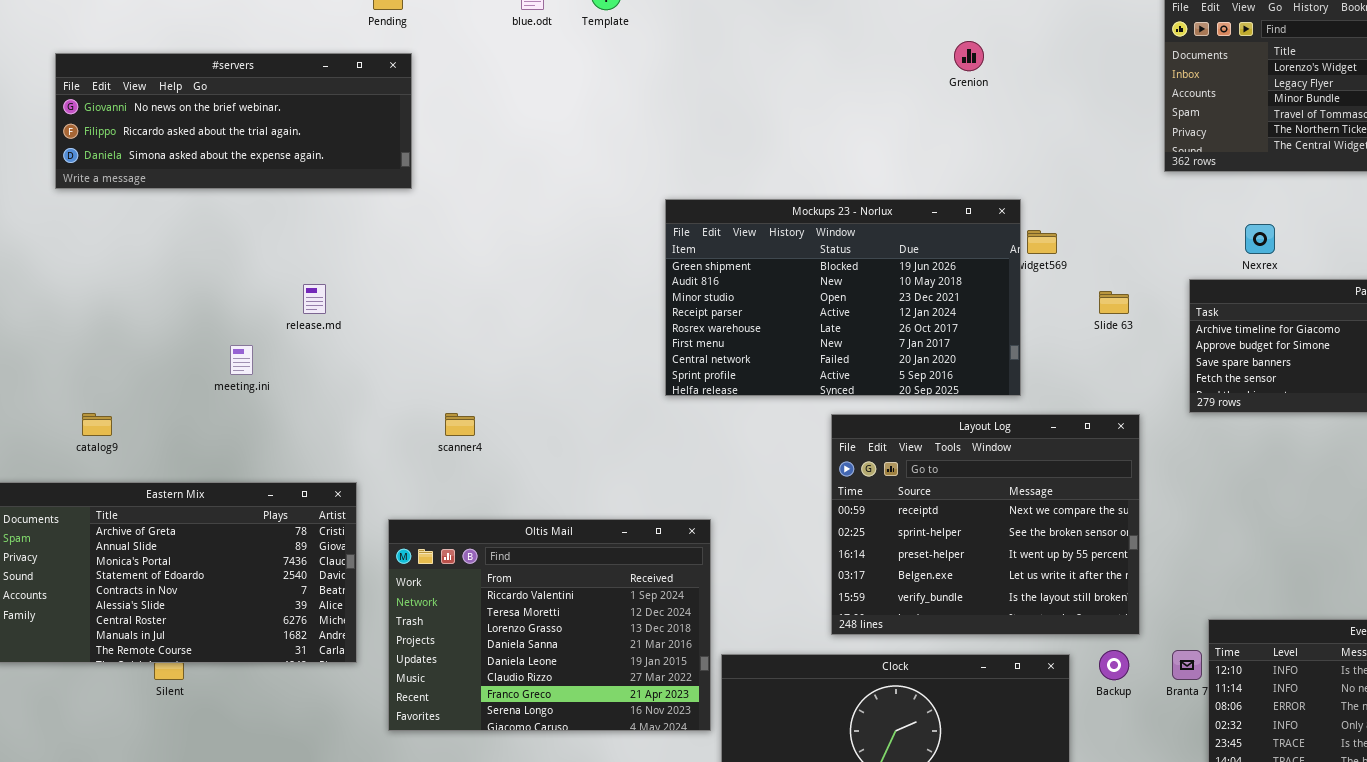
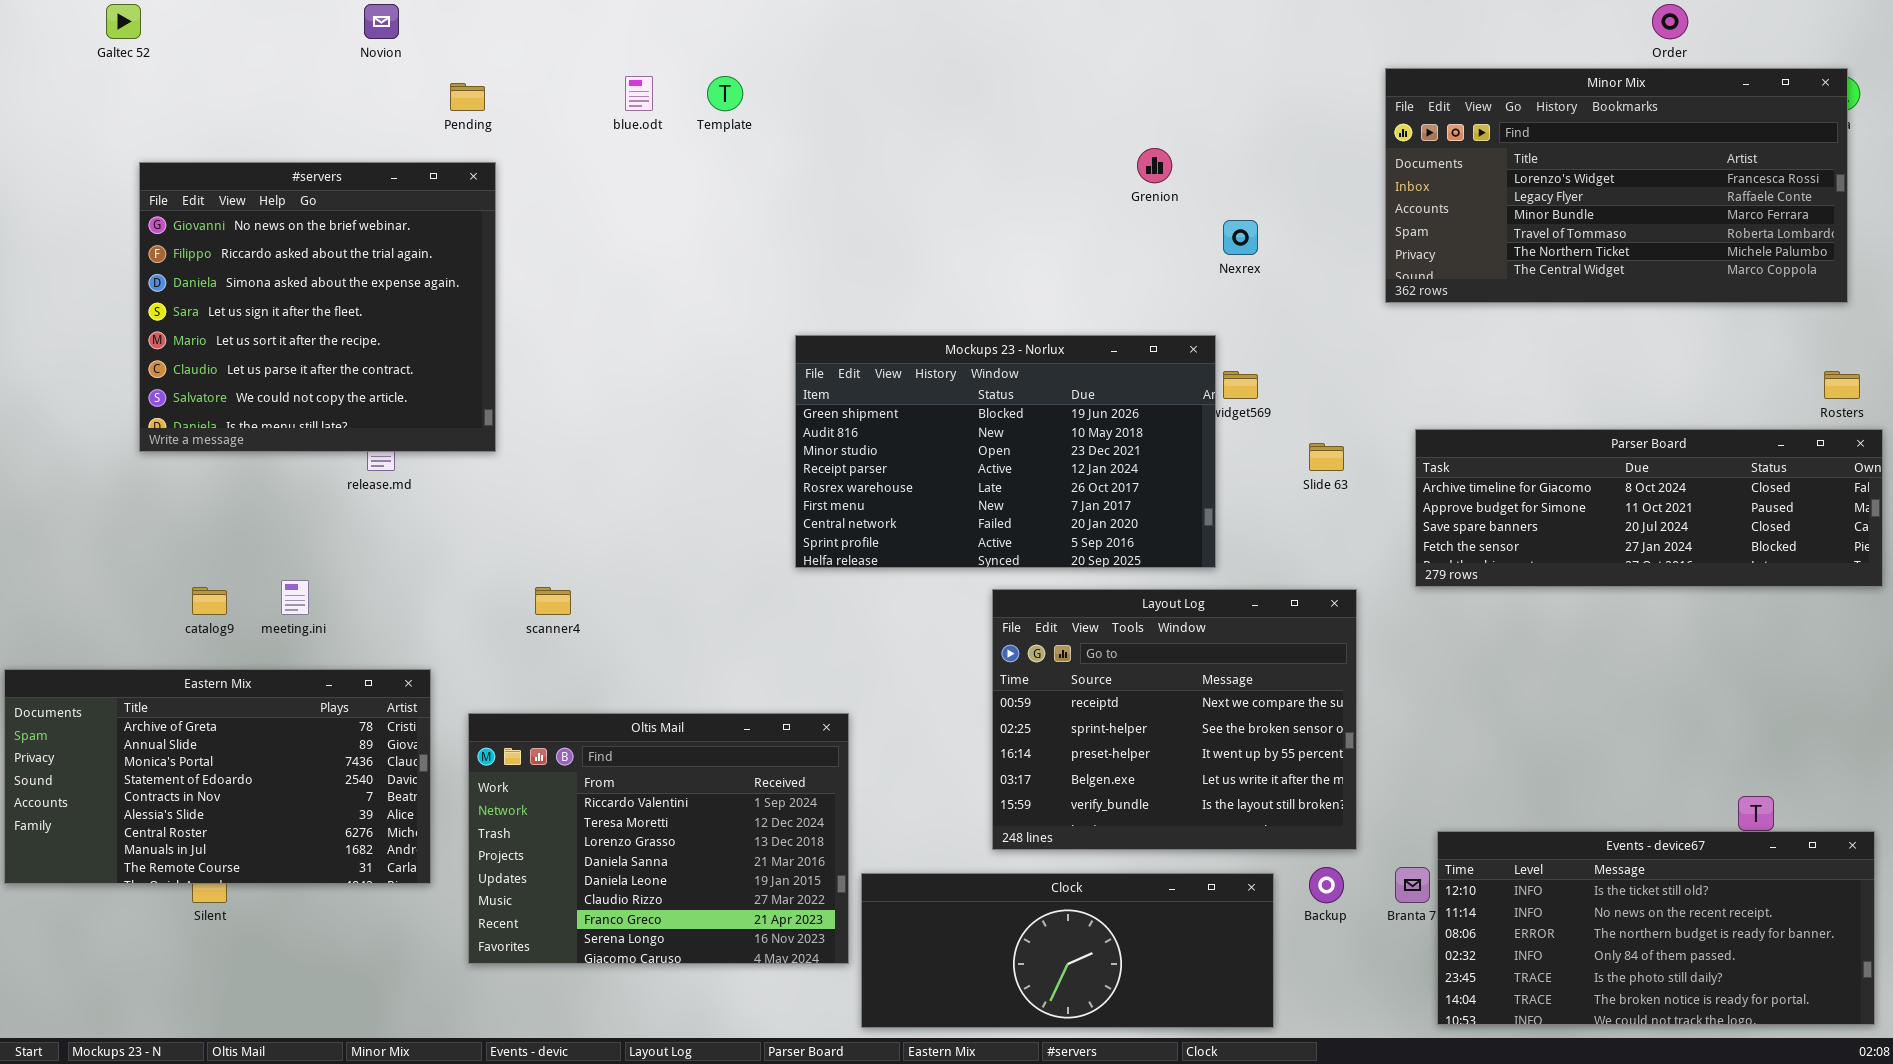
#servers: [55,53,412,189] -> [139,162,496,452], resized
Nexrex: [1245,224,1275,254] -> [1223,220,1258,255], moved
meeting.ini: [230,345,253,375] -> [281,580,309,615], moved
catalog9: [82,413,112,436] -> [192,587,227,615], moved

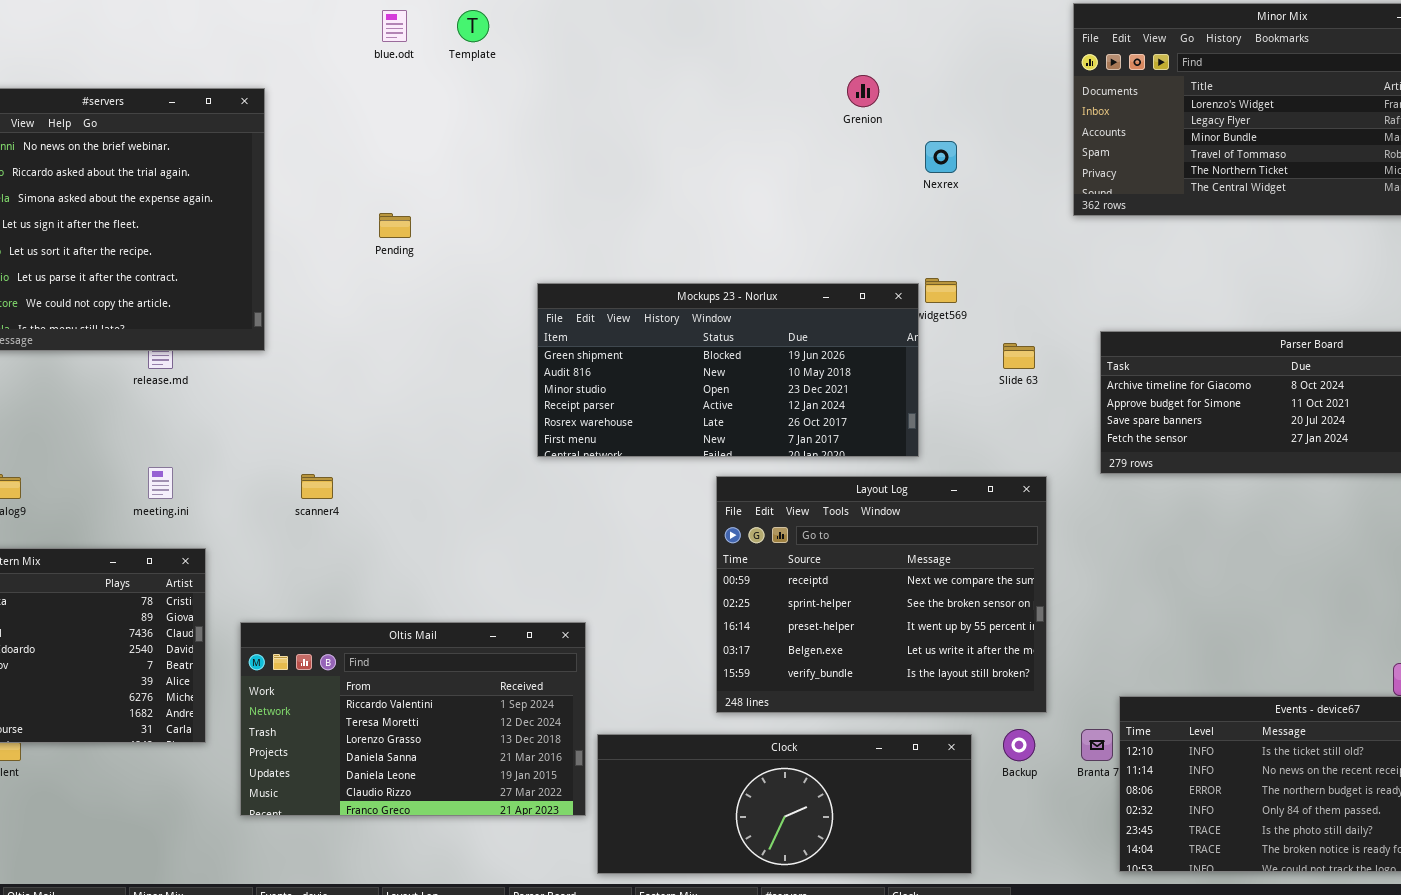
Pending: [450,83,485,111] -> [379,213,411,238], moved
Mockups 23 - Norlux: [795,335,1216,568] -> [537,283,919,457], resized
meeting.ini: [281,580,309,615] -> [148,467,173,499], moved
Oltis Mail: [468,713,849,964] -> [240,622,586,816], resized

